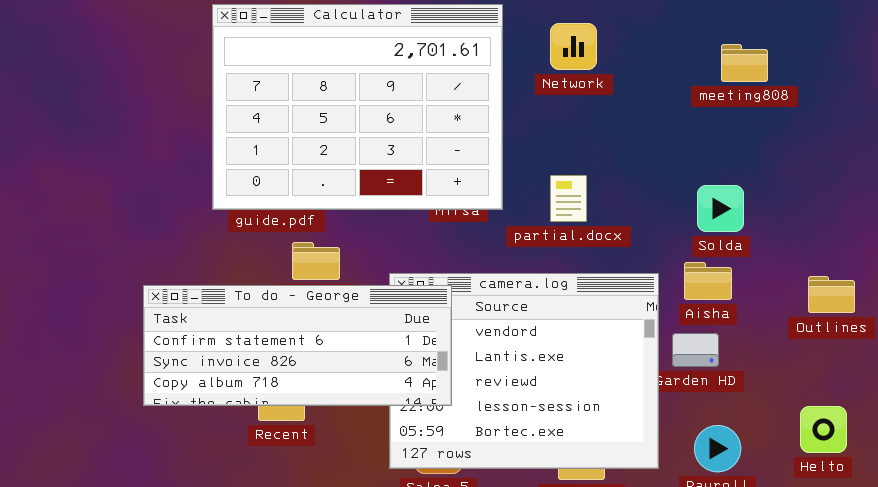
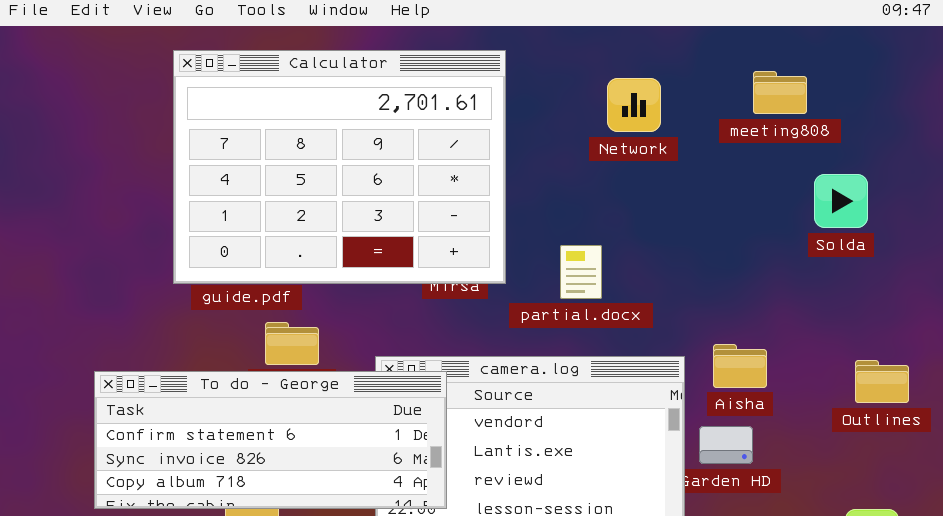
Network: [550,23,597,70] -> [607,78,661,132], moved
meeting808: [721,44,768,82] -> [753,71,807,114], moved
Solda: [697,185,744,232] -> [814,174,868,228], moved

